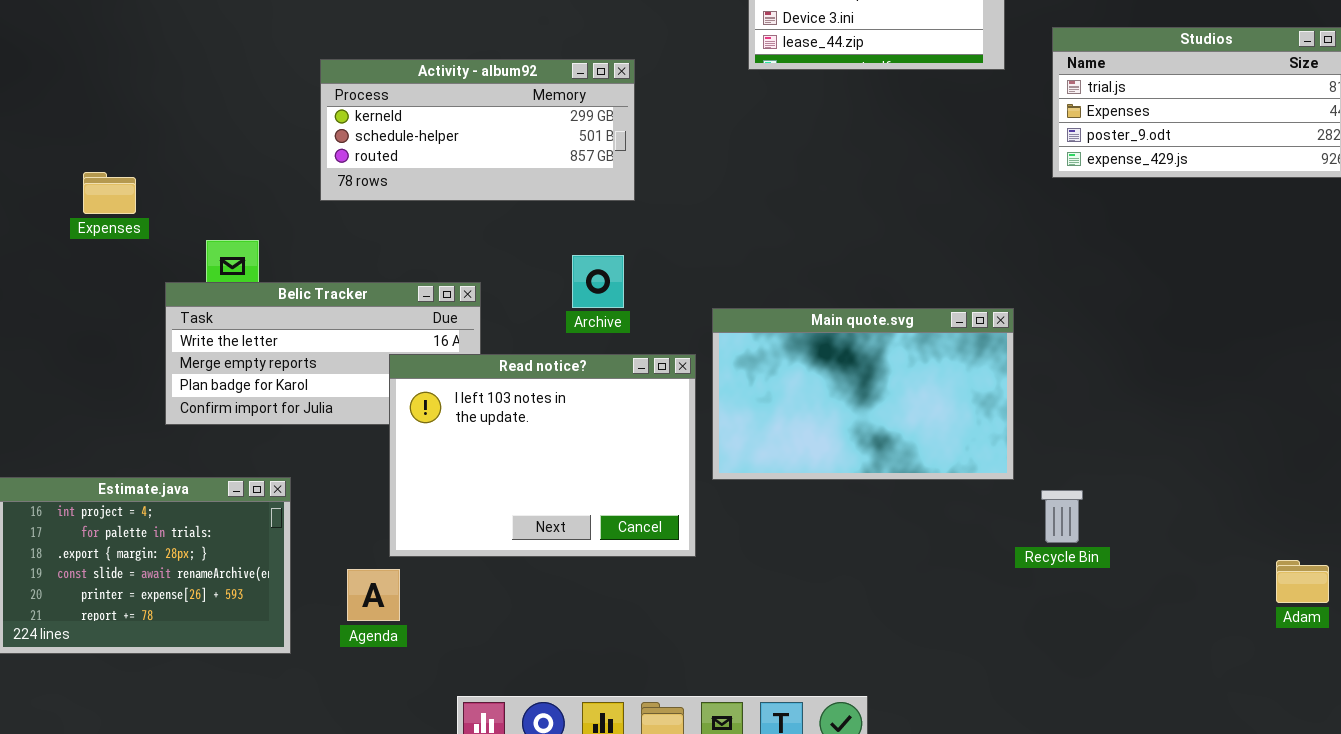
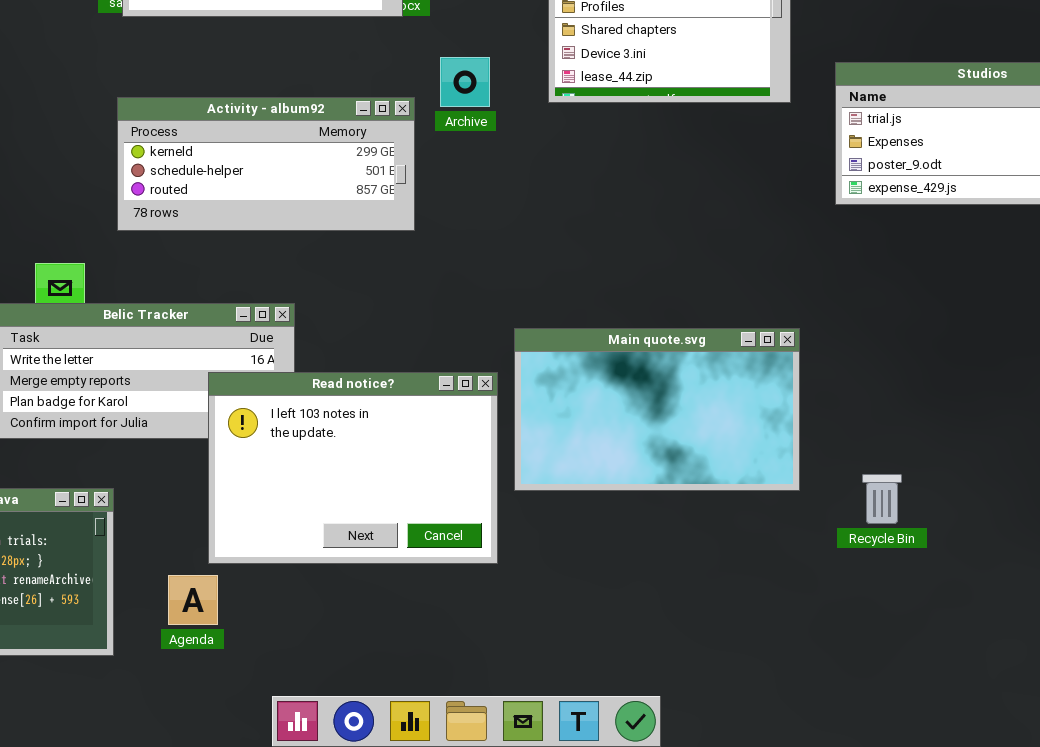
Activity - album92: [320,59,635,201] -> [117,97,415,231], moved
Archive: [572,255,624,308] -> [440,57,490,107], moved
Recycle Bin: [1041,490,1083,543] -> [862,474,902,524], moved

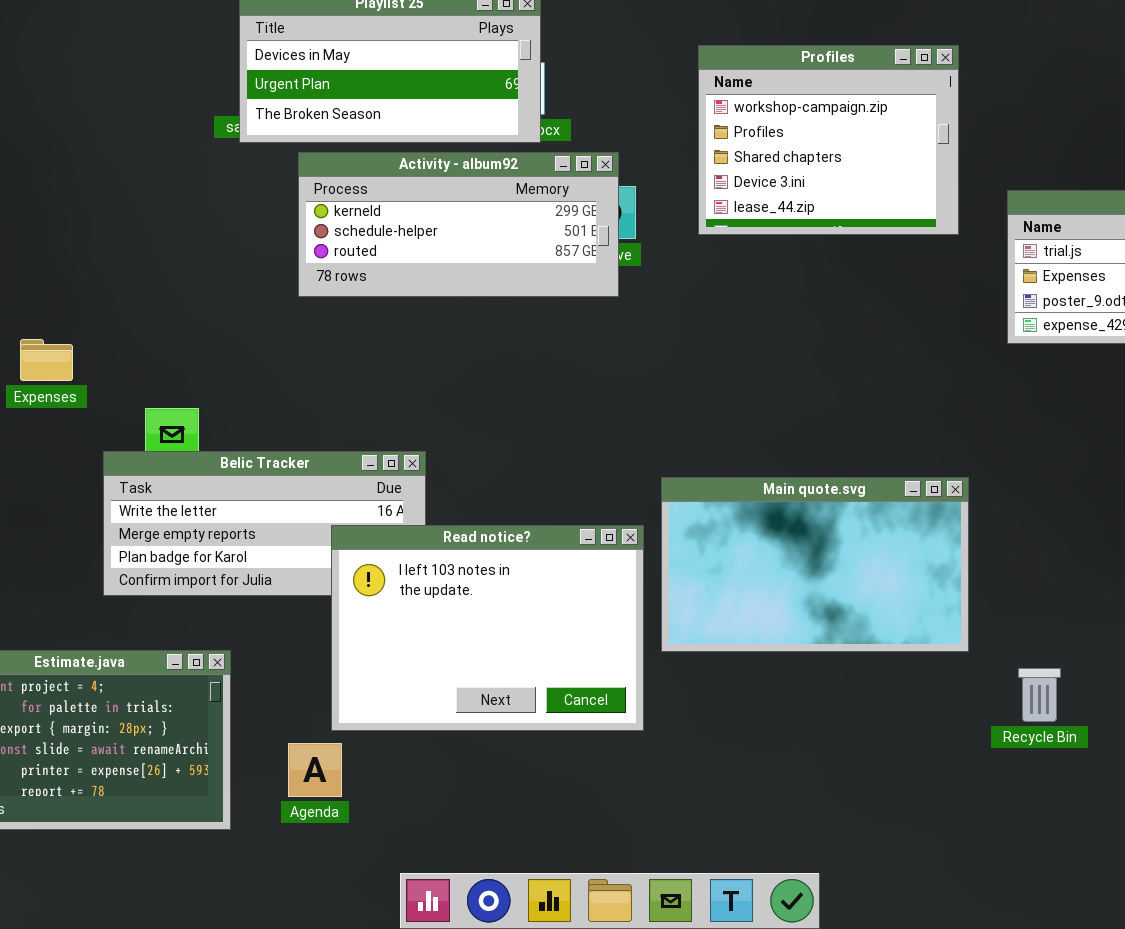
Activity - album92: [117,97,415,231] -> [298,152,619,297], moved
Recycle Bin: [862,474,902,524] -> [1018,668,1061,722], moved

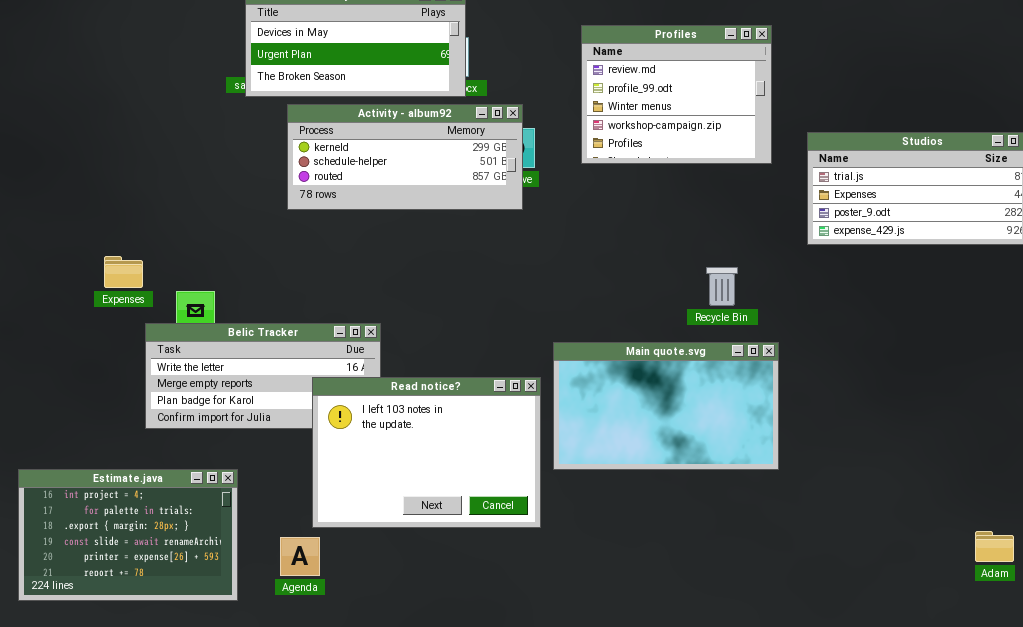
Profiles: [698,45,959,235] -> [581,25,772,164], scrolled up 3 rows
Expenses: [20,339,73,381] -> [104,256,143,288], moved
Recycle Bin: [1018,668,1061,722] -> [706,267,738,306], moved

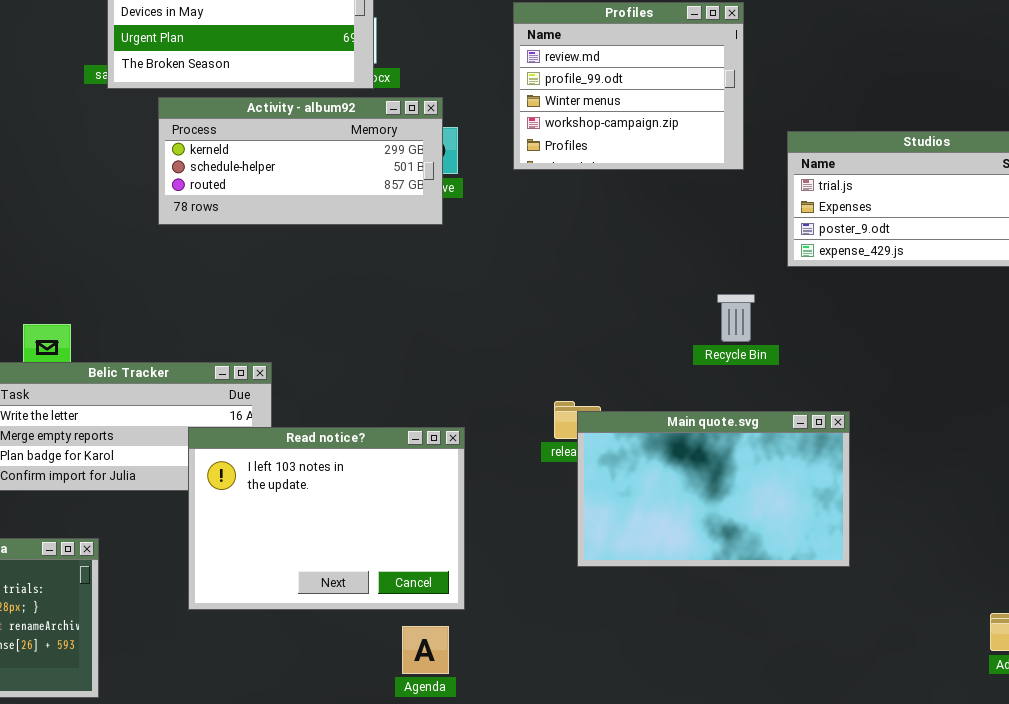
Recycle Bin: [706,267,738,306] -> [717,294,755,342], moved
Main quote.svg: [553,342,779,470] -> [577,411,850,567], moved
Agenda: [280,537,320,576] -> [402,626,449,674], moved

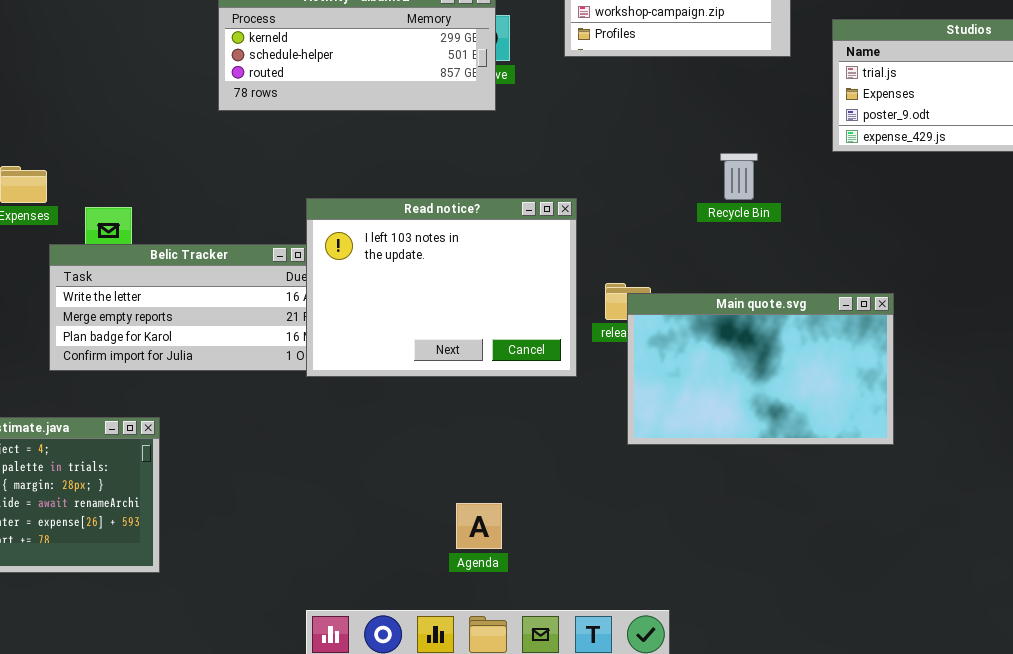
Recycle Bin: [717,294,755,342] -> [720,153,758,200], moved
Read notice?: [188,427,465,610] -> [306,198,577,377], moved

